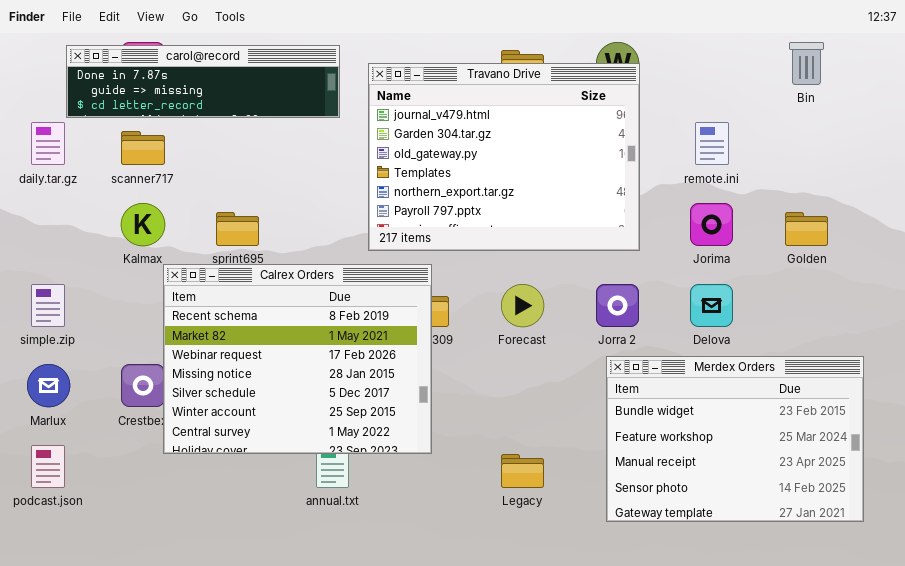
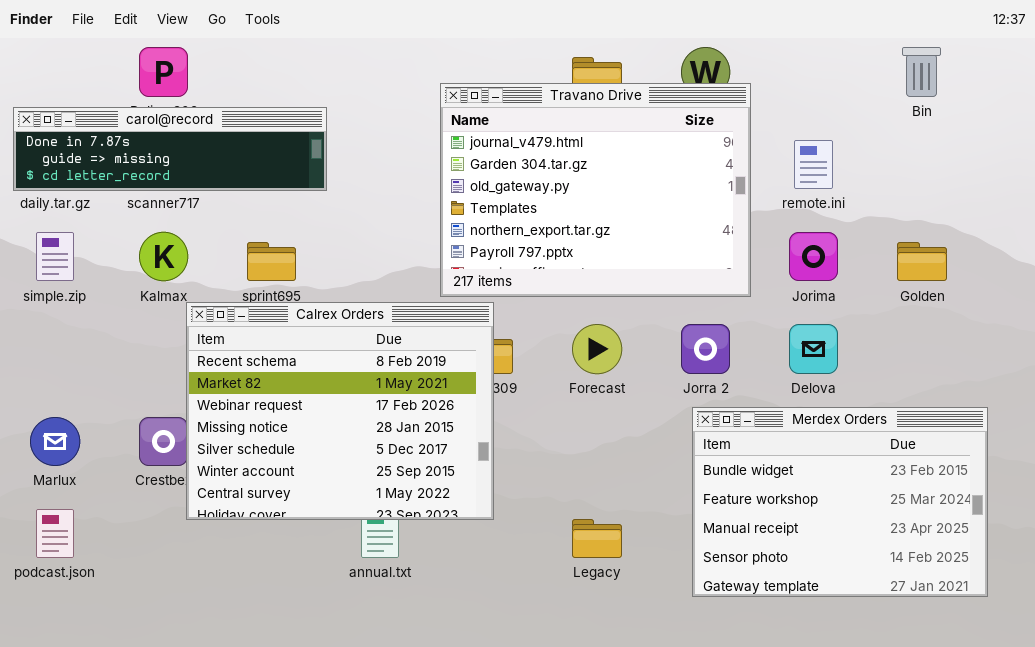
carol@record: [66,45,340,118] -> [13,107,327,191], moved
Travano Drive: [368,63,640,251] -> [440,83,751,297], moved
simple.zip: [31,284,65,327] -> [36,232,74,281], moved

